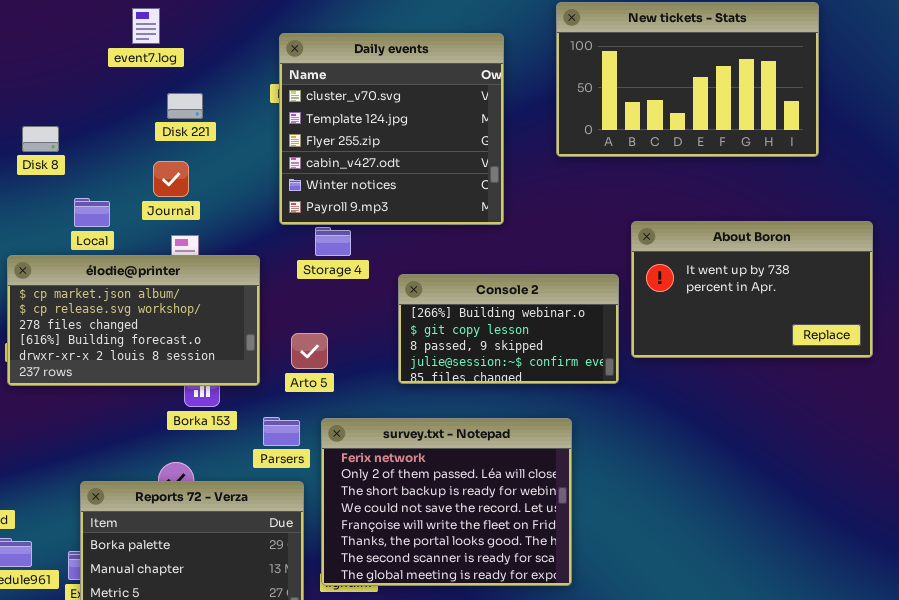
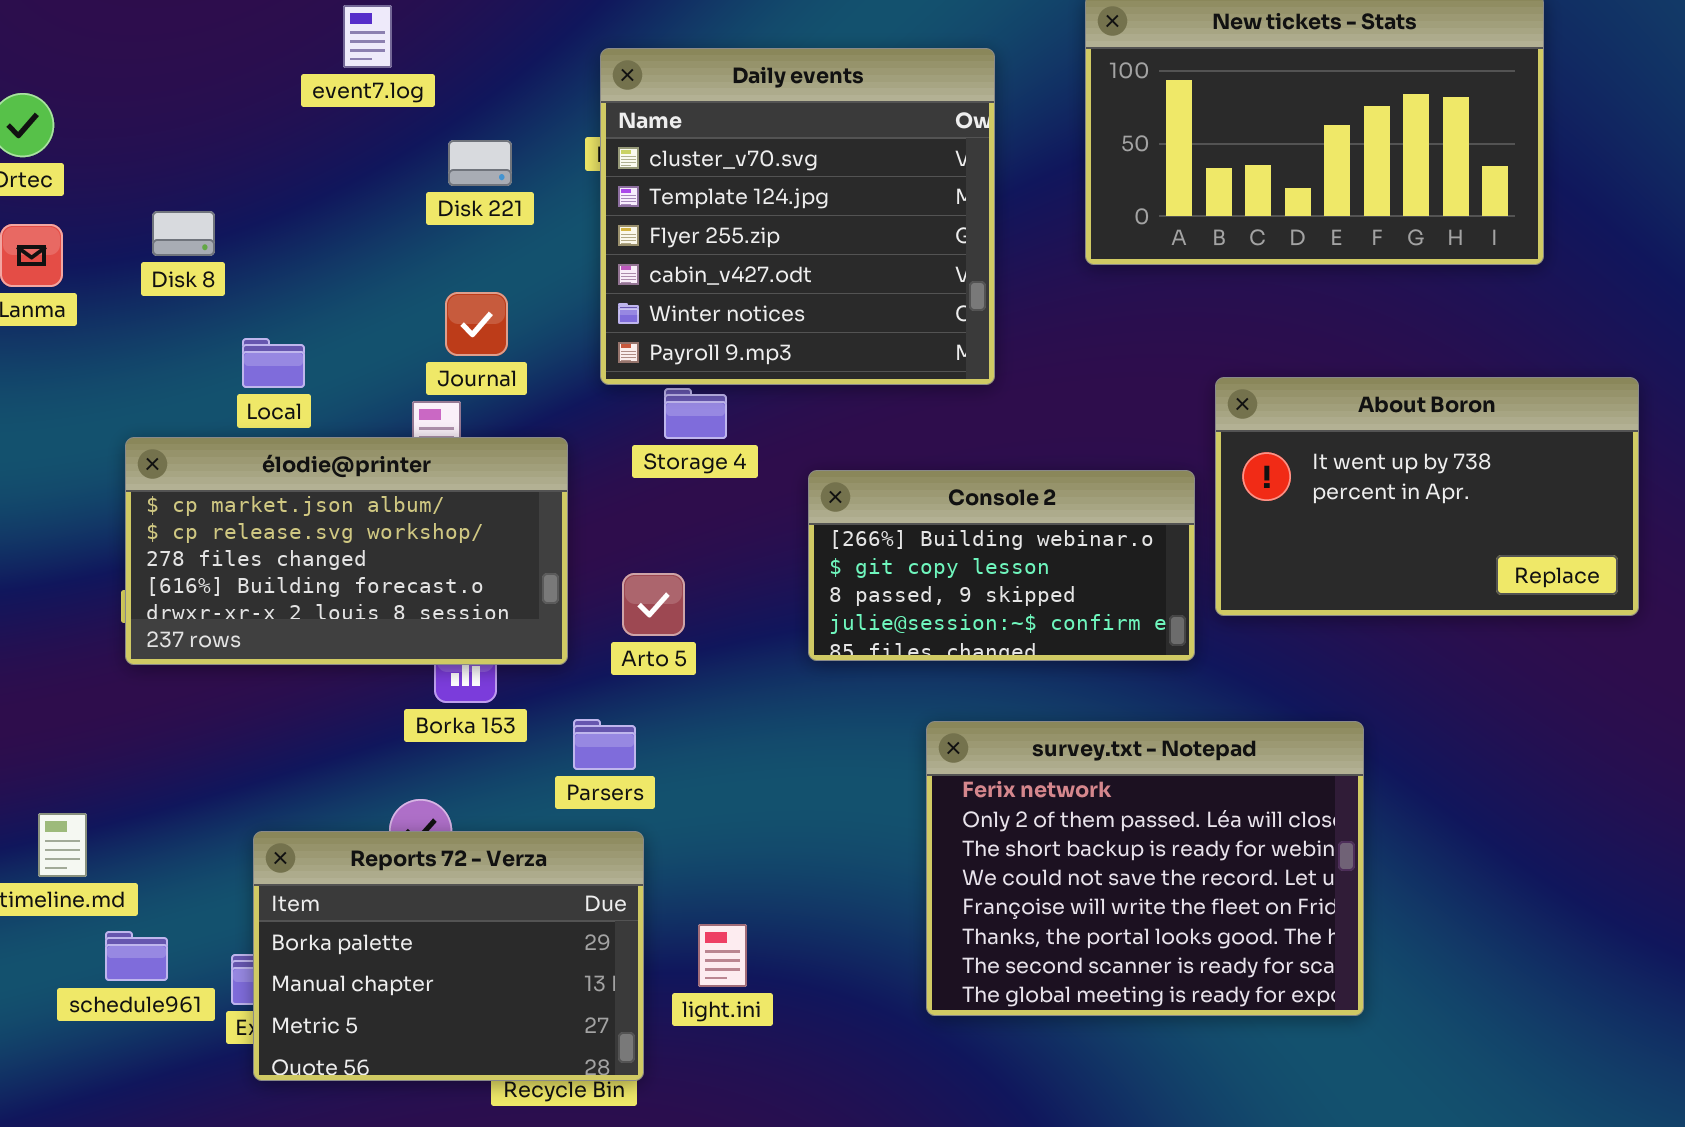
Disk 221: [167,93,203,119] -> [448,140,512,186], moved
Journal: [153,161,189,197] -> [445,292,508,356], moved
survey.txt - Notepad: [321,418,572,586] -> [926,721,1364,1016], moved

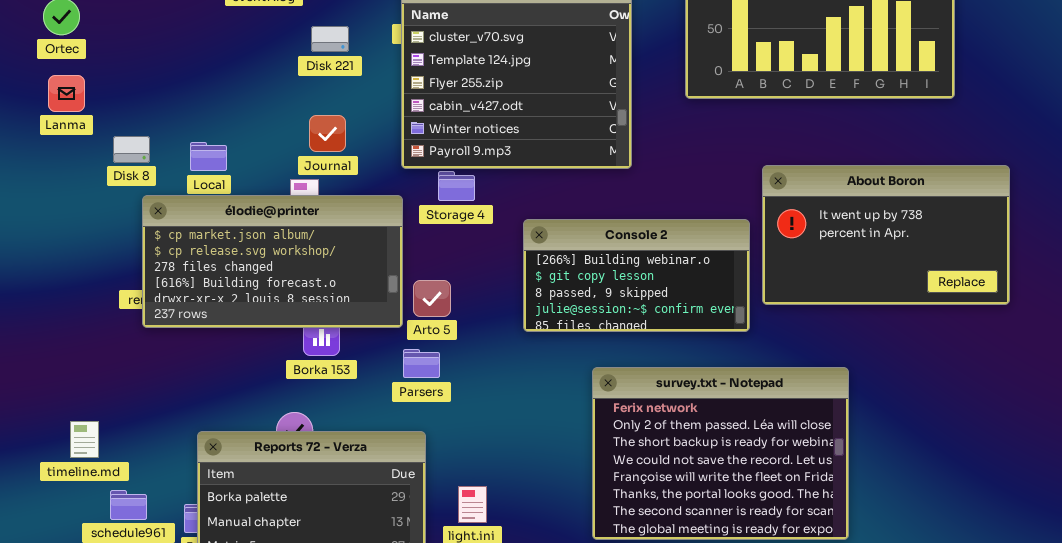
Disk 8: [152,211,215,256] -> [113,136,150,163], moved
élodie@printer: [125,437,568,665] -> [142,195,403,328], moved
Parsers: [573,719,636,770] -> [403,349,440,378], moved

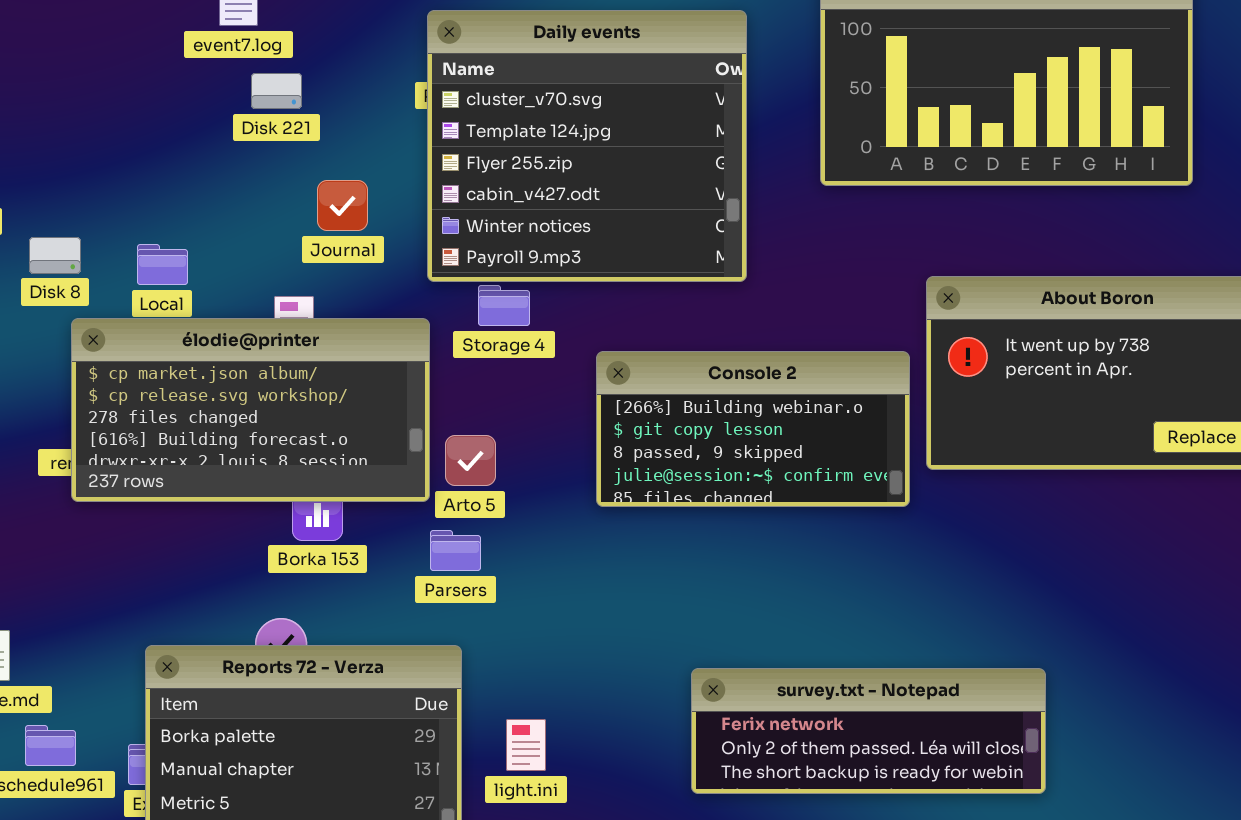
Disk 221: [311,26,349,52] -> [251,73,302,109], moved
Journal: [309,115,346,152] -> [317,180,368,231], moved
survey.txt - Notepad: [592,367,849,540] -> [691,668,1046,794], resized

